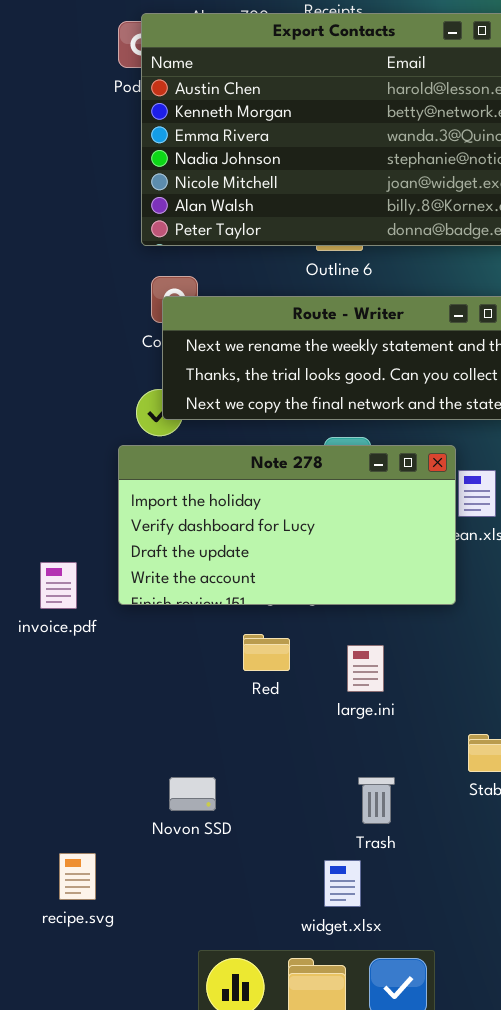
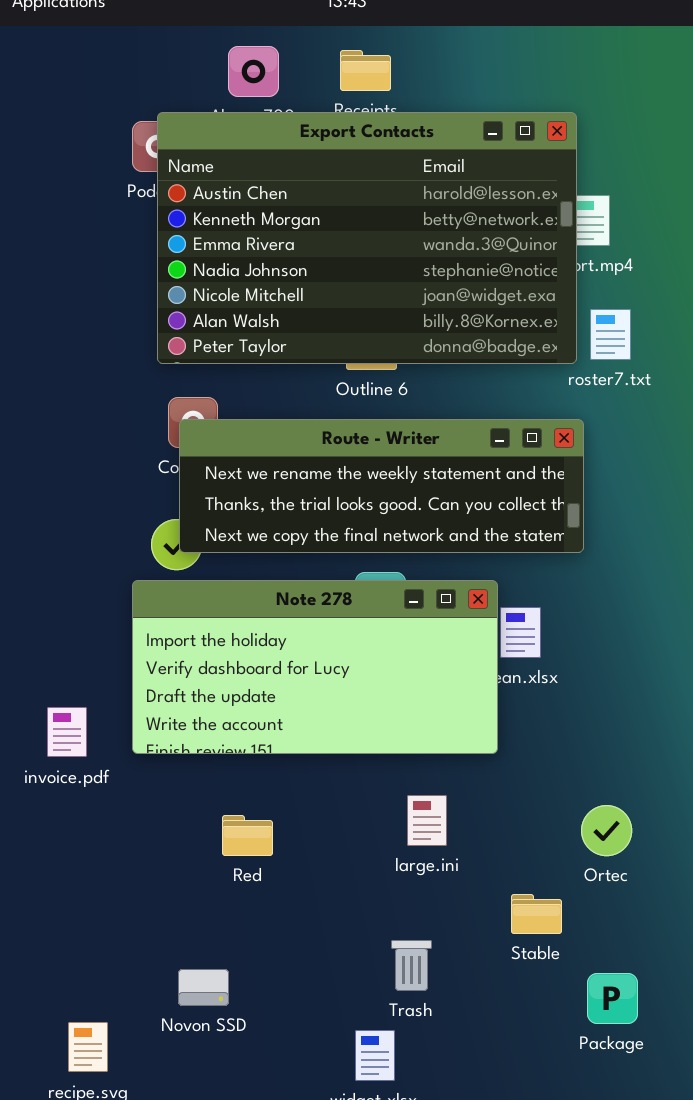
Red: [243,634,290,671] -> [222,815,273,856], moved
large.ini: [347,645,384,692] -> [407,795,447,846], moved
Novon SSD: [169,777,216,811] -> [178,969,229,1006], moved

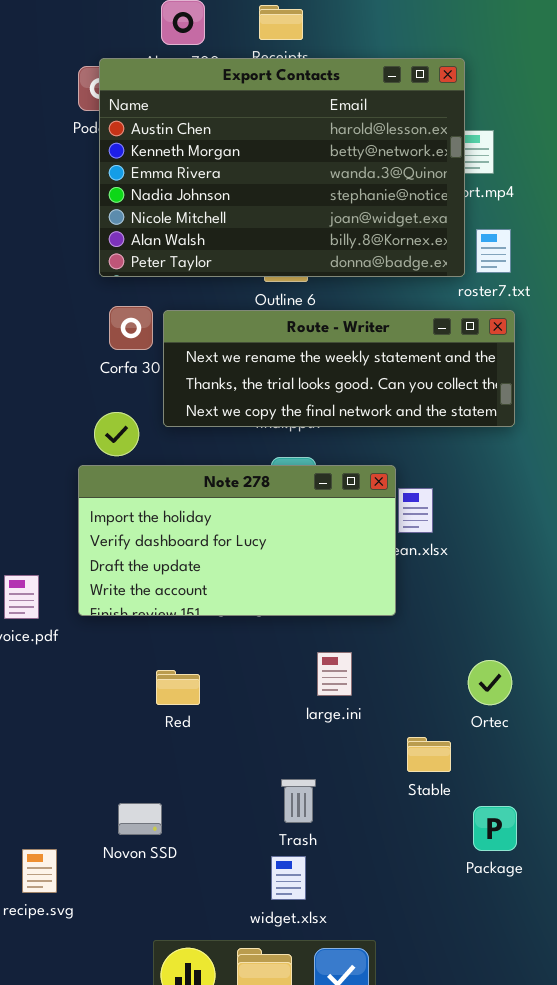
Route - Writer: [179,419,584,553] -> [163,310,515,427], moved
Trash: [391,940,432,991] -> [281,779,316,823], moved

